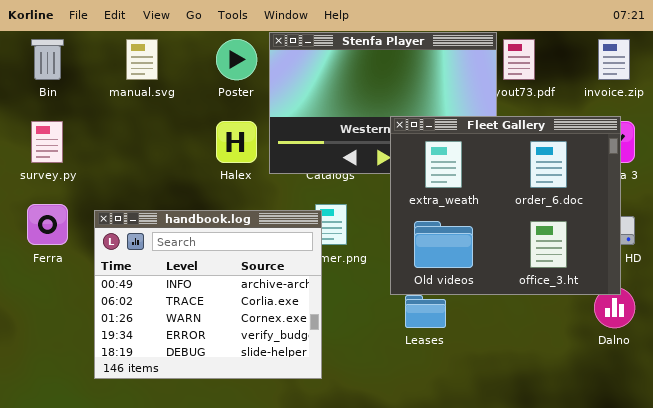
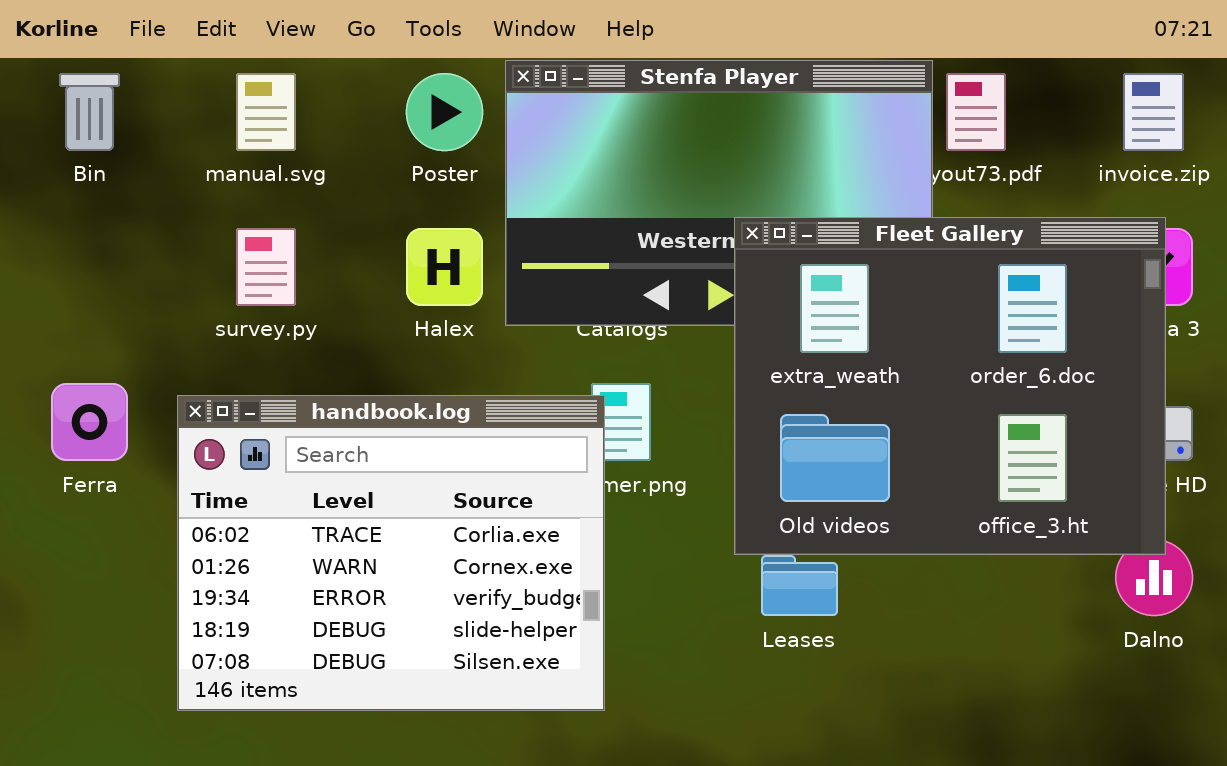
survey.py: [31,121,63,163] -> [236,228,296,306], moved
handbook.log: [94,210,322,379] -> [177,395,605,711], scrolled down 1 row

